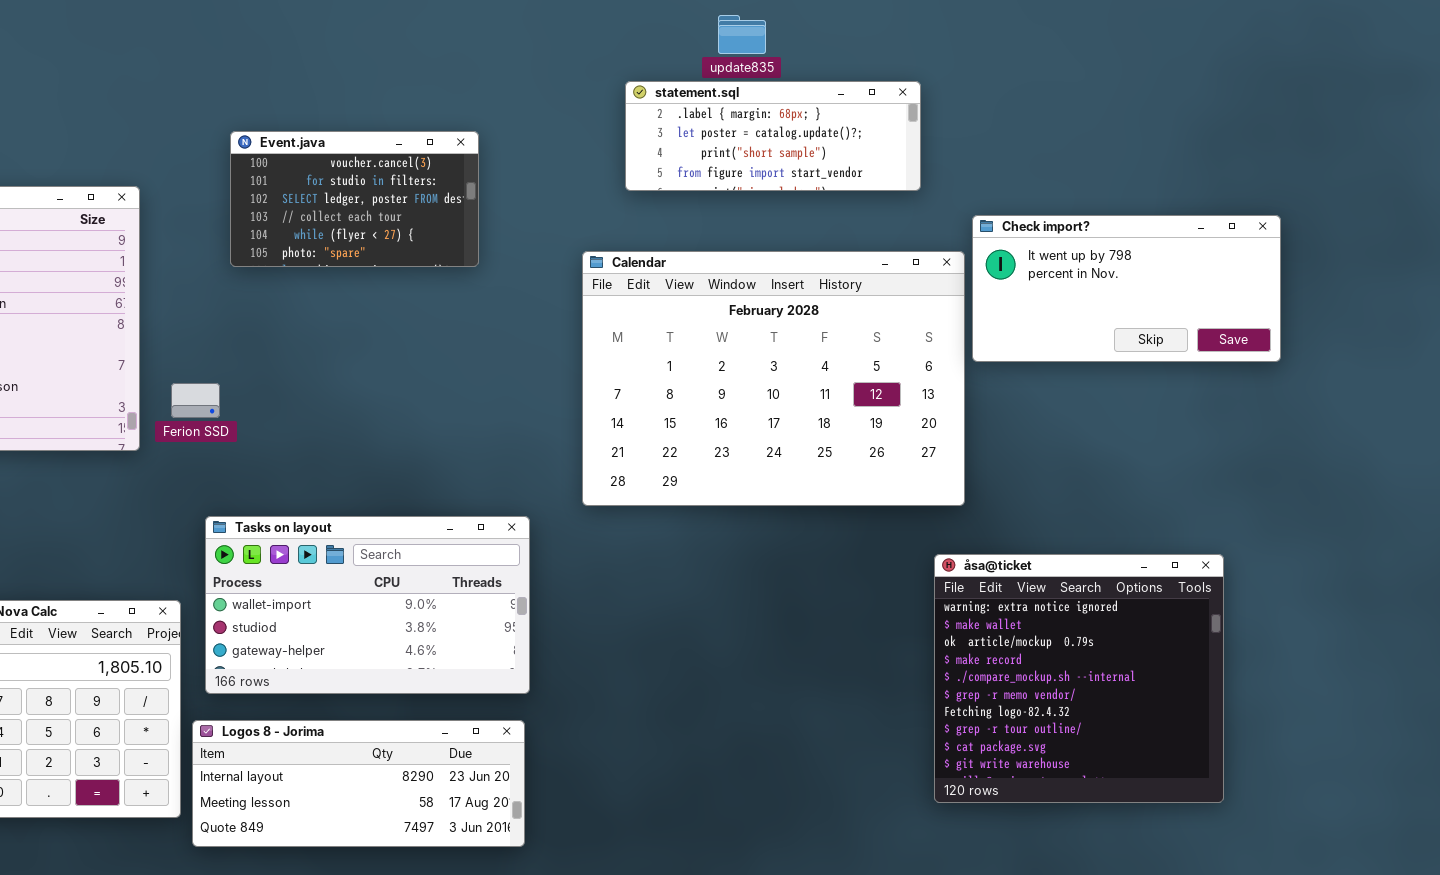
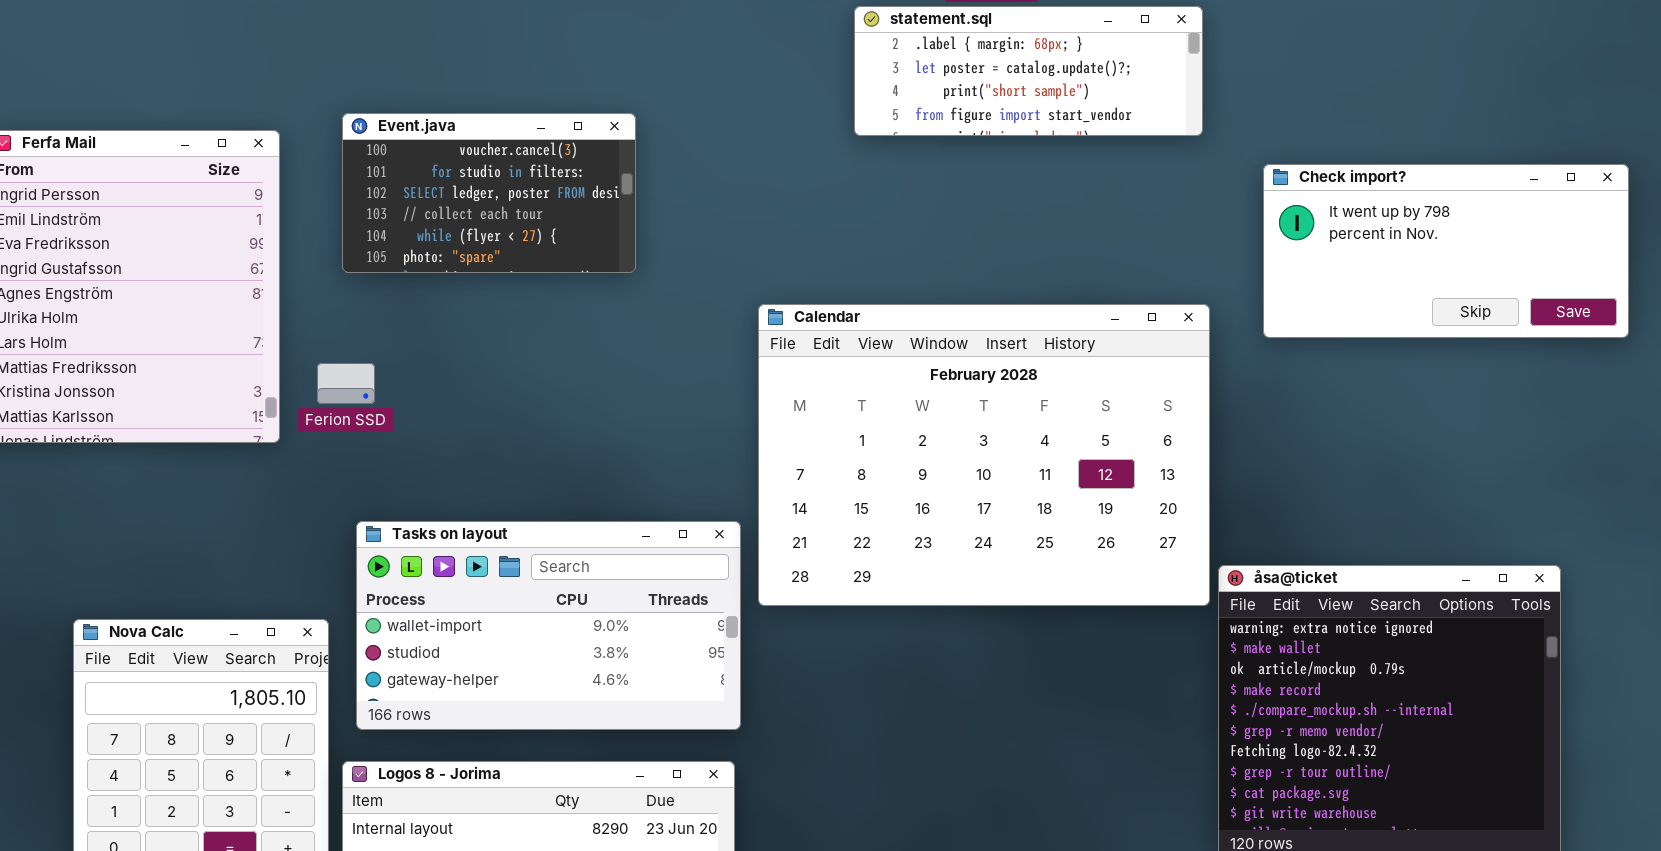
Event.java: [230,131,479,267] -> [342,113,636,273], moved
Calendar: [582,251,965,506] -> [758,304,1210,606], moved

